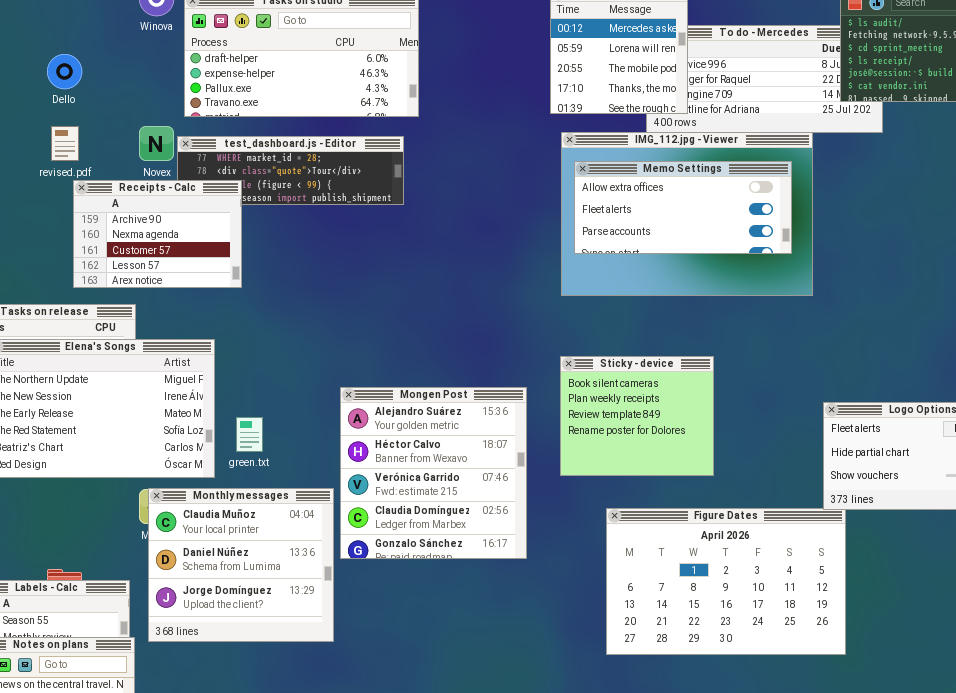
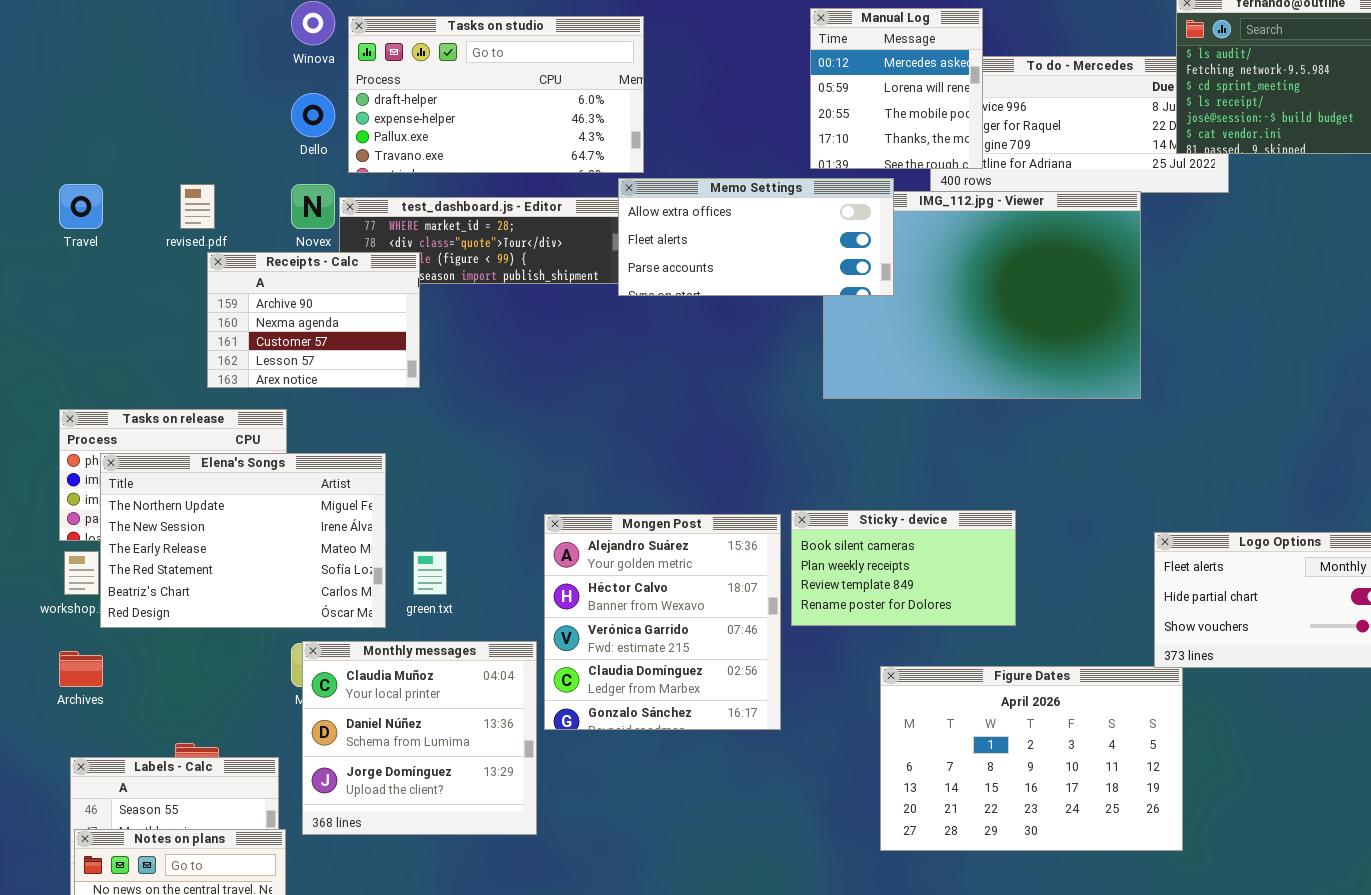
Dello: [47,54,82,89] -> [291,93,335,137], moved
Memo Settings: [574,161,792,254] -> [618,178,894,296], moved
Sticky - device: [560,356,714,476] -> [791,510,1016,626], resized

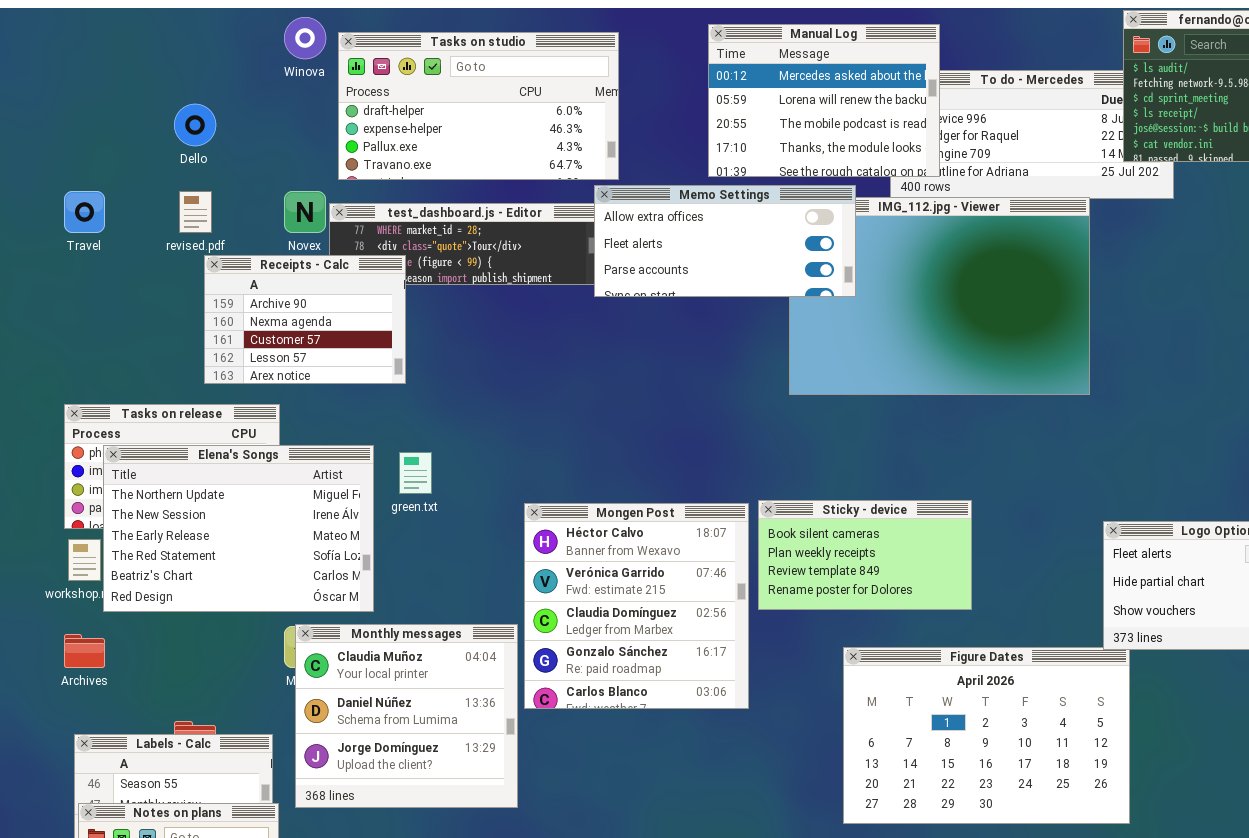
Manual Log: [810,8,983,169] -> [708,24,940,177], resized
Dello: [291,93,335,137] -> [174,104,216,146], moved
Mongen Post: [544,514,781,730] -> [524,503,749,709], scrolled down 1 row
green.txt: [413,551,447,595] -> [399,452,432,494], moved

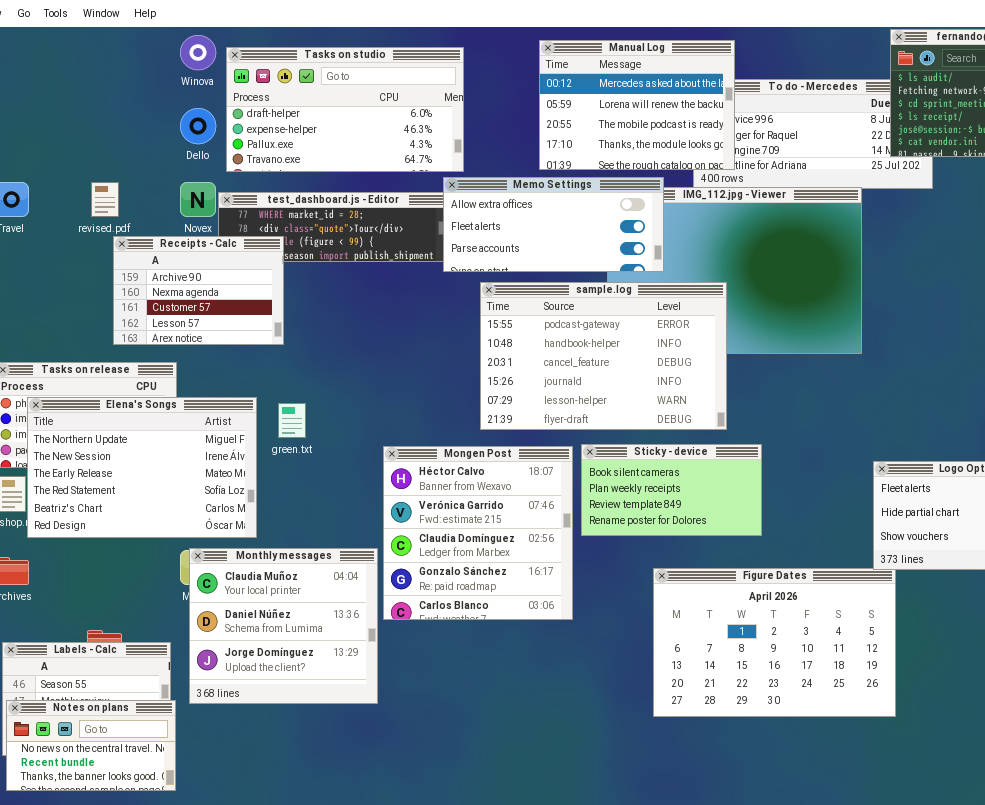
Dello: [174,104,216,146] -> [180,108,216,144], moved
sample.log: none -> [480,282,727,430], opened

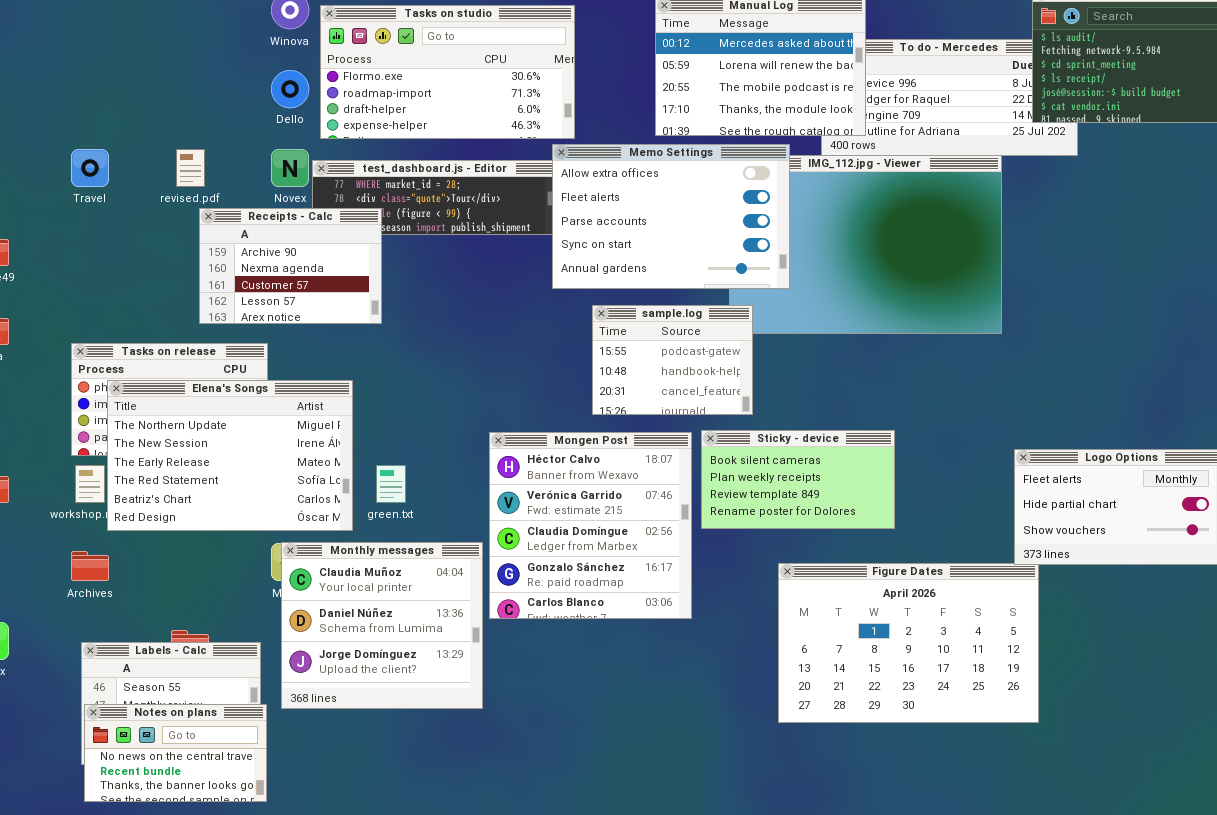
Tasks on studio: [226,47,464,172] -> [320,5,575,139], scrolled up 2 rows
Memo Settings: [443,177,664,272] -> [552,144,790,289], resized
sample.log: [480,282,727,430] -> [592,305,753,415], resized
green.txt: [278,403,306,438] -> [376,465,406,503], moved

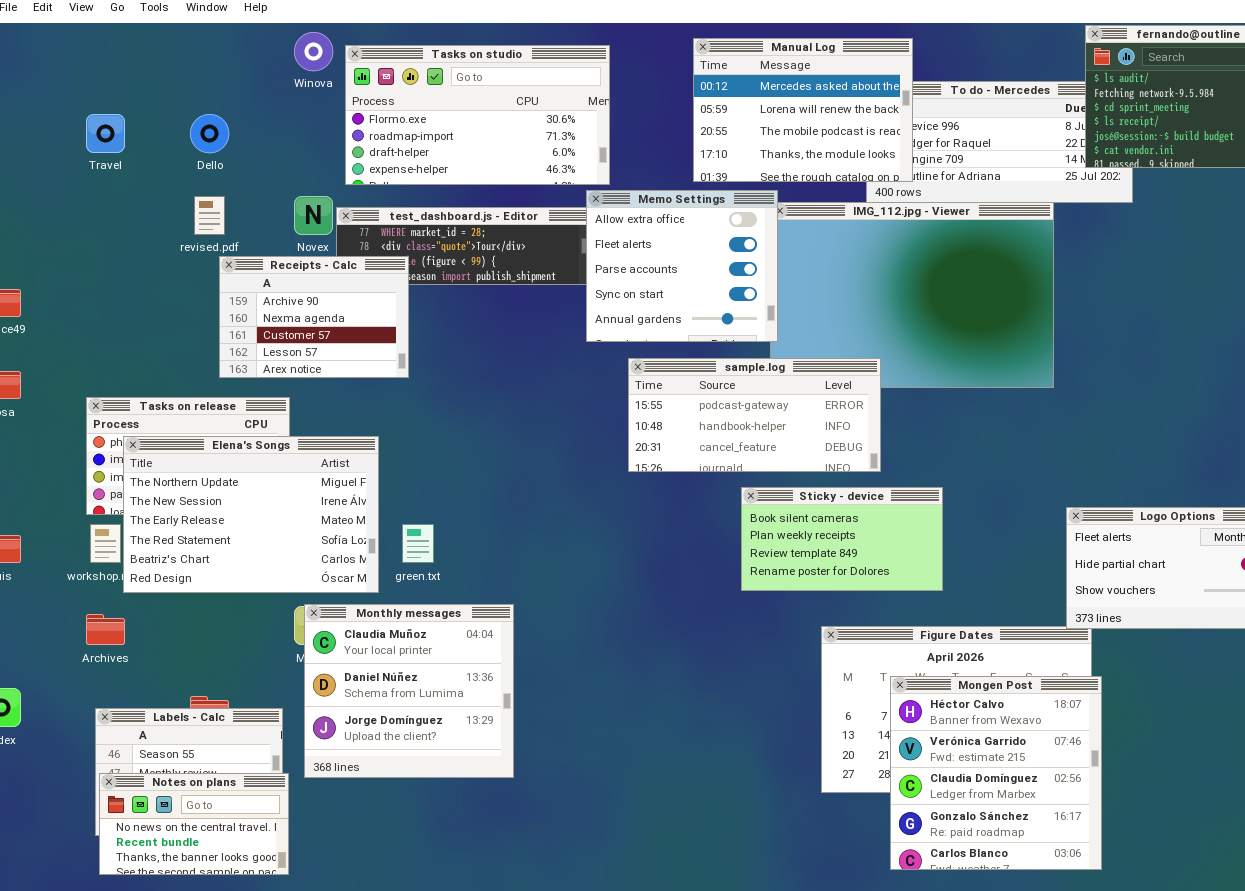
Dello: [271,70,309,108] -> [190,114,229,153], moved
Memo Settings: [552,144,790,289] -> [586,190,778,342], resized
Travel: [71,149,109,187] -> [86,114,125,153], moved
sample.log: [592,305,753,415] -> [628,358,881,472], resized
Mongen Post: [489,432,692,619] -> [890,676,1102,870], moved

